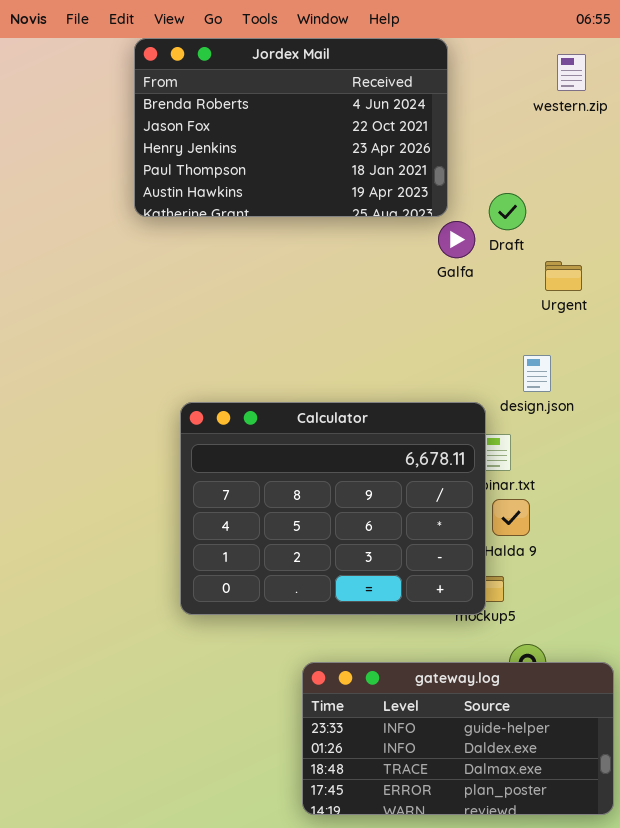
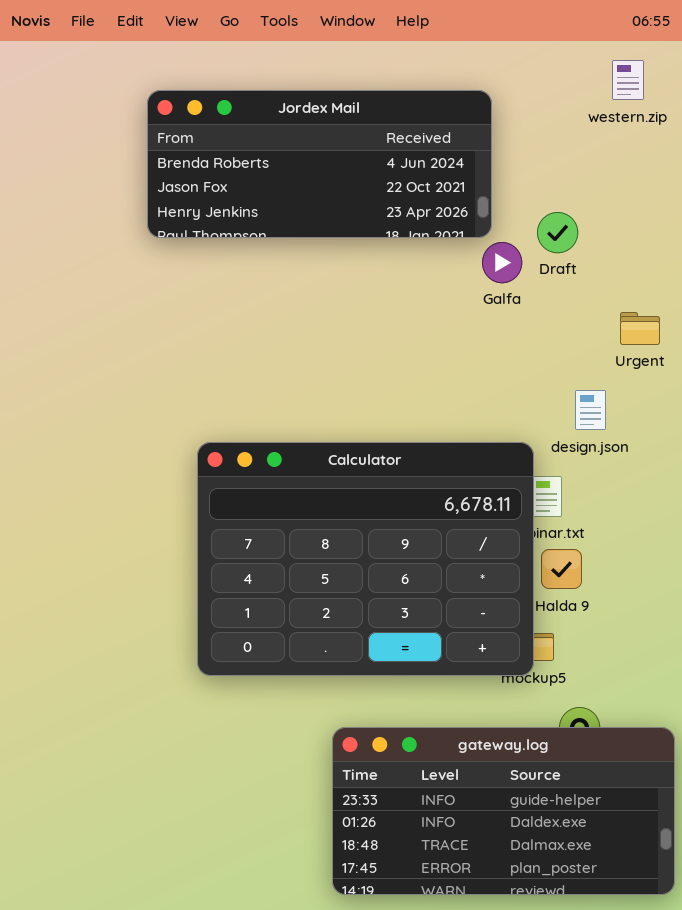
Jordex Mail: [134,38,448,217] -> [147,90,492,238], resized
Urgent: [545,261,582,291] -> [620,312,660,345], moved

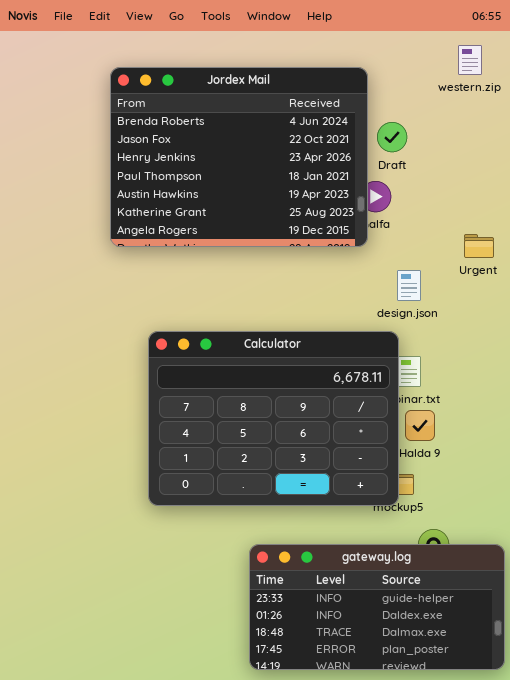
Jordex Mail: [147,90,492,238] -> [110,67,368,247], resized
Draft: [537,212,578,253] -> [377,122,407,152], moved
design.json: [575,390,606,430] -> [397,270,421,301], moved

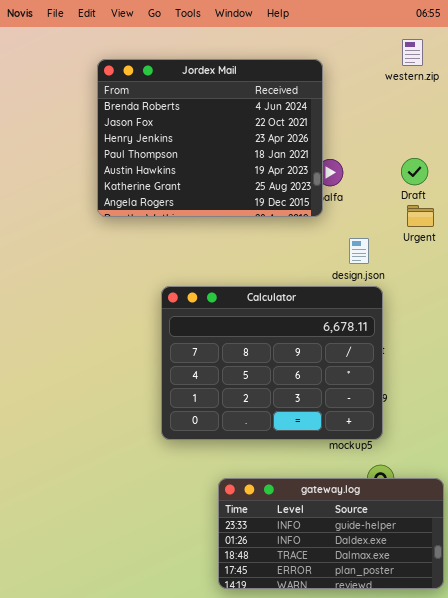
Draft: [377,122,407,152] -> [401,158,428,185], moved
Calculator: [148,331,399,506] -> [161,286,383,440], moved

